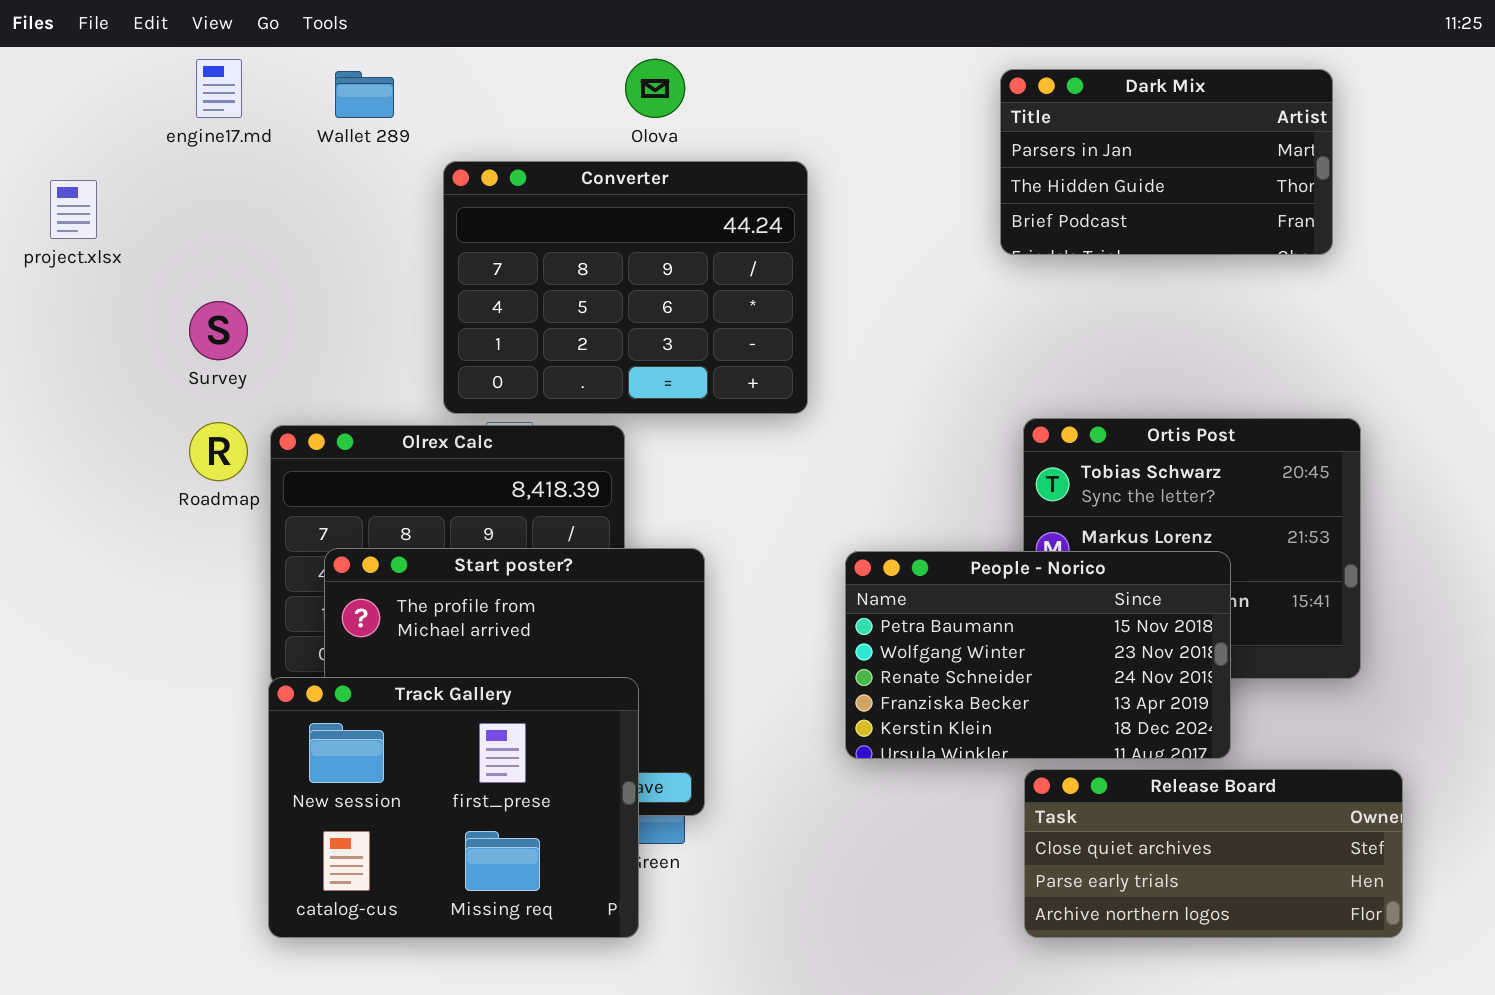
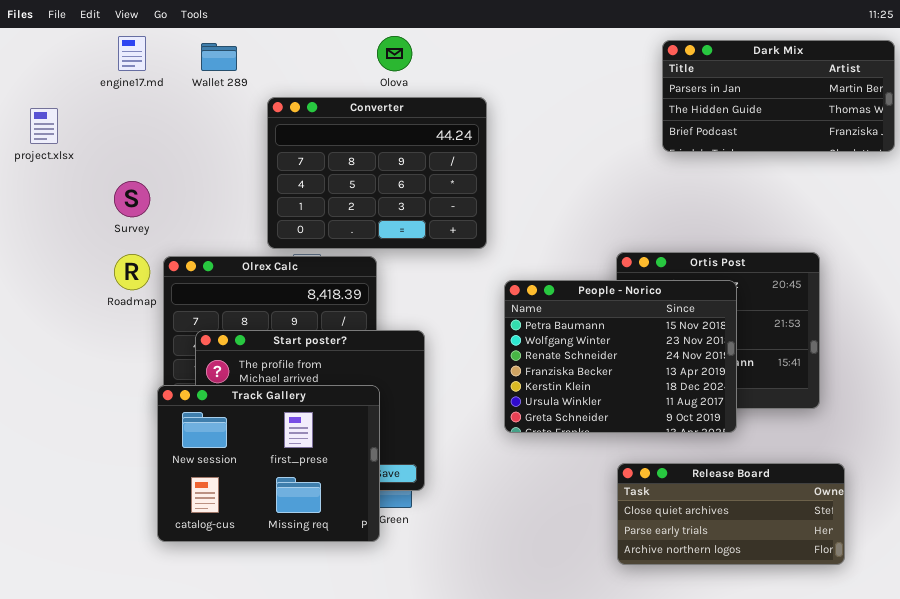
Dark Mix: [1000,69,1333,255] -> [662,40,895,152], moved, resized
People - Norico: [845,551,1231,759] -> [504,280,737,433], moved, resized
Track Gallery: [268,677,639,938] -> [157,385,380,542], moved

